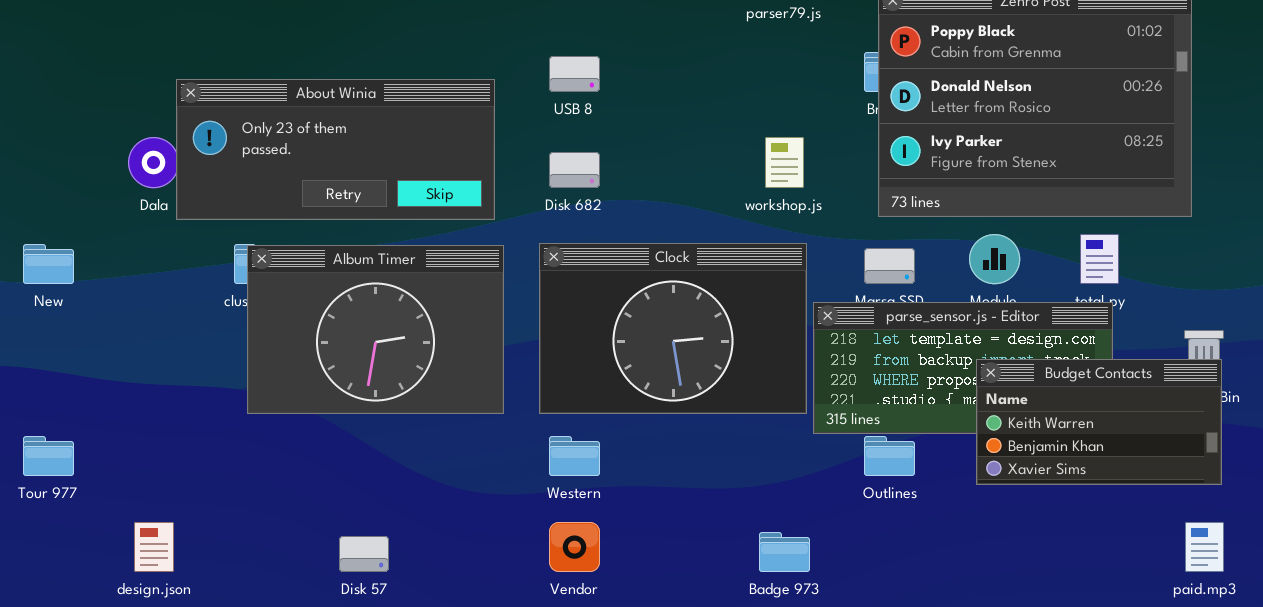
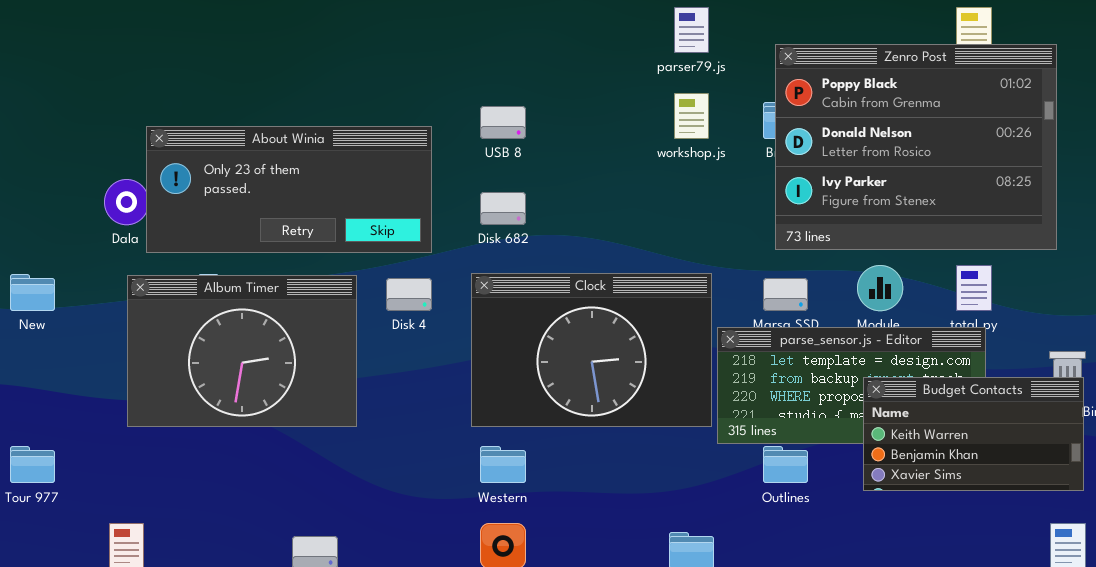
workshop.js: [765,137,804,188] -> [674,93,709,139], moved
Album Timer: [247,245,504,414] -> [127,275,357,427], moved

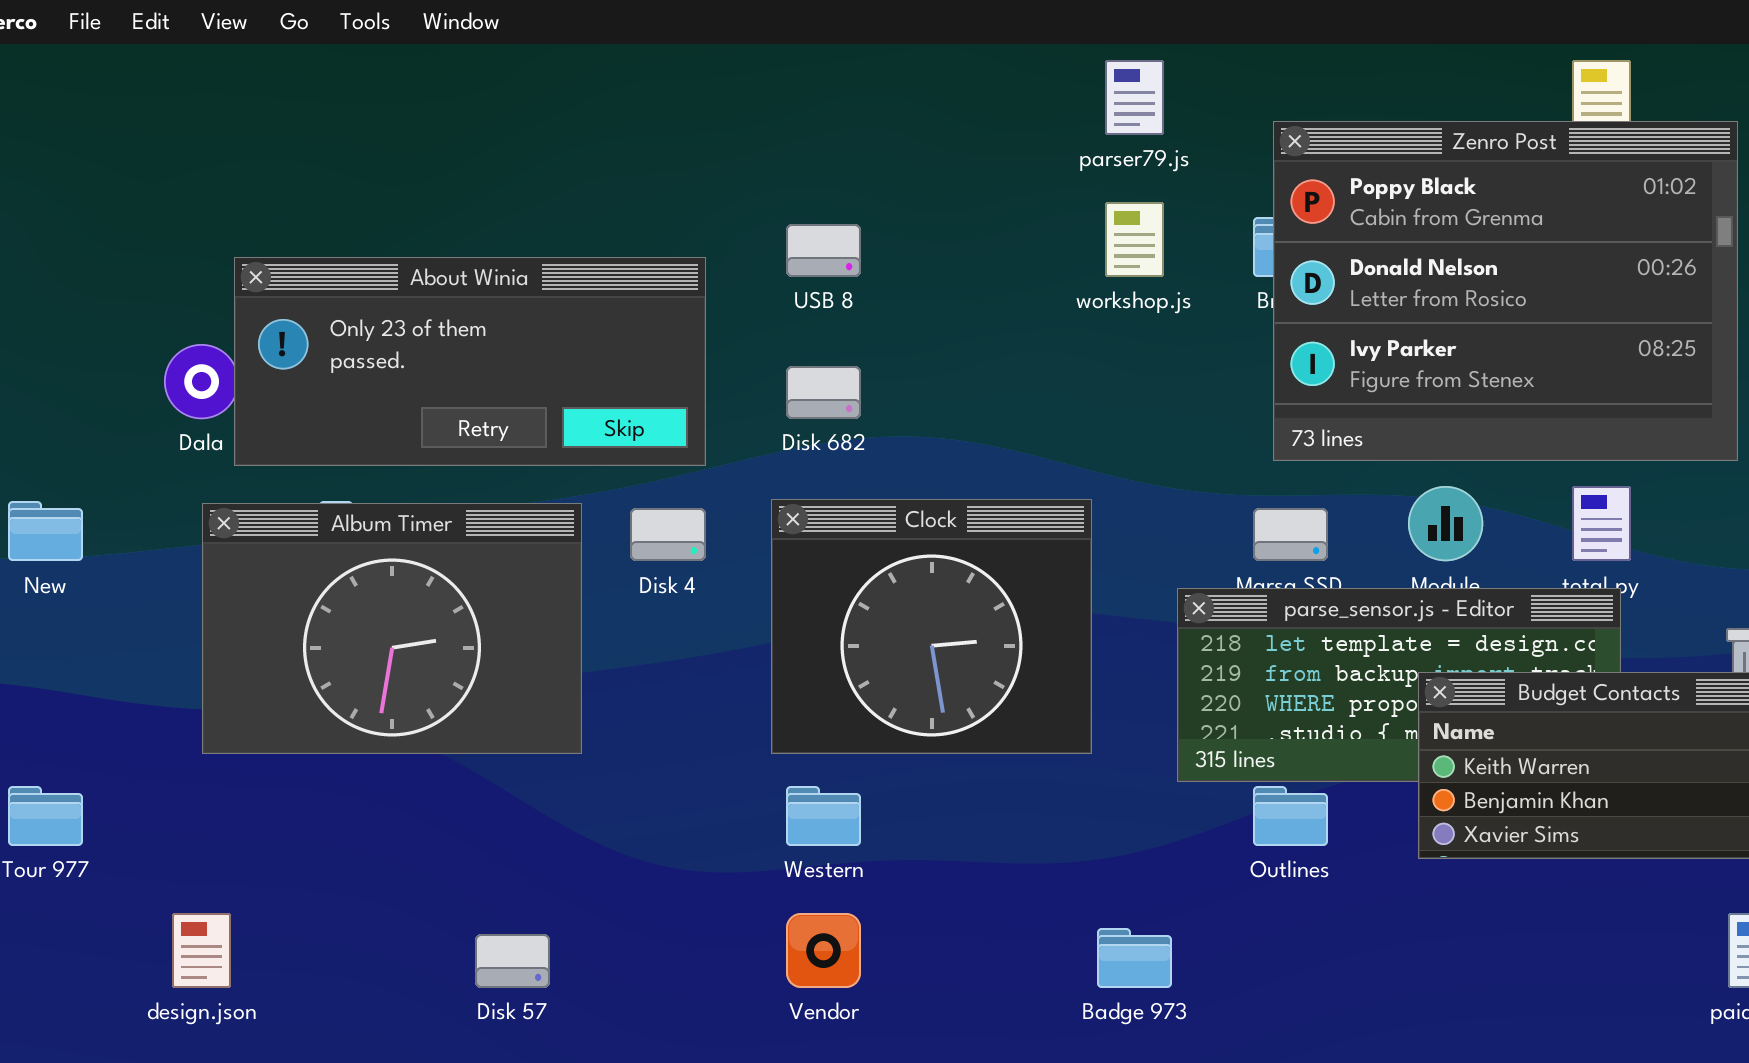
Clock: [471,273,712,427] -> [771,499,1092,754], resized

